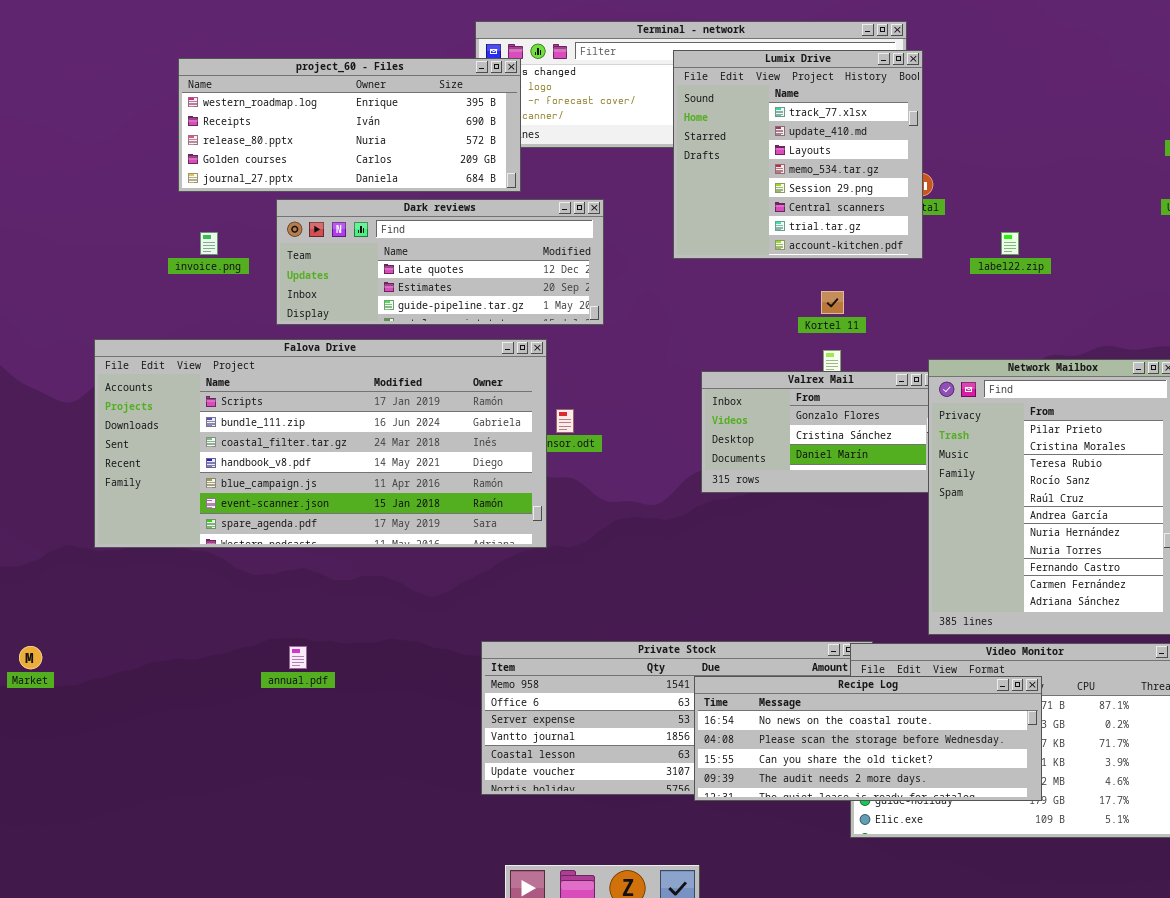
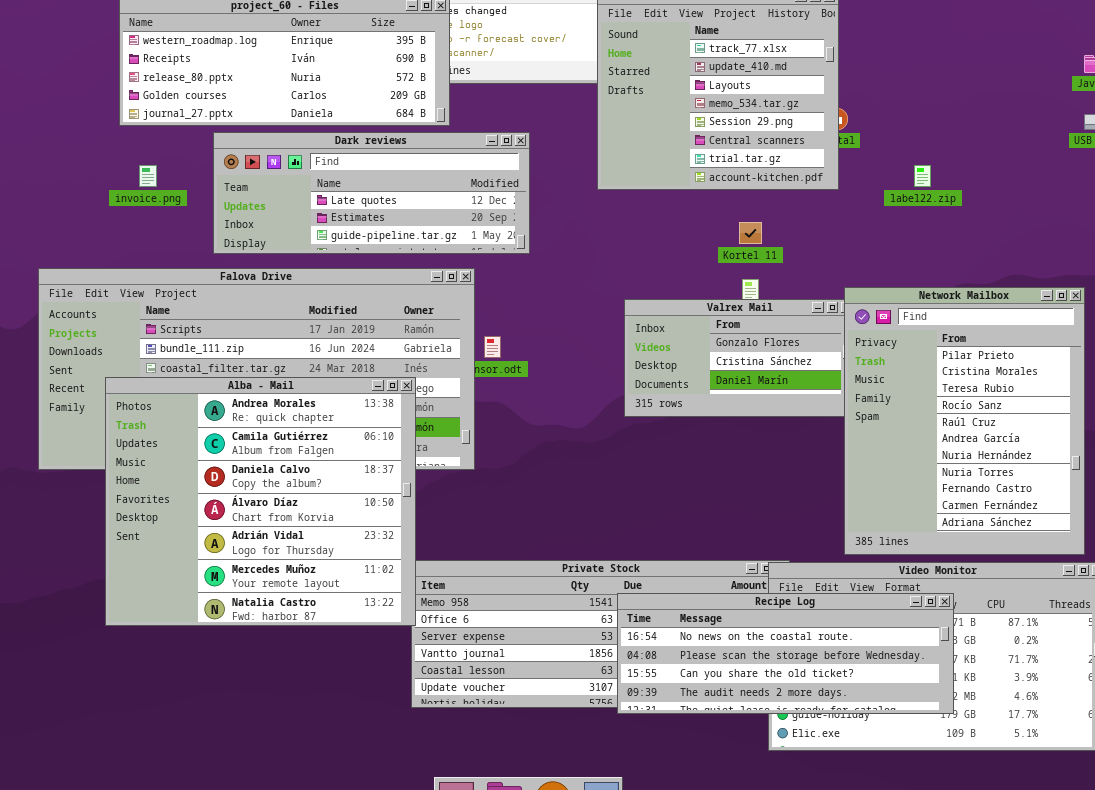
Alba - Mail: none -> [105,377,416,626], opened

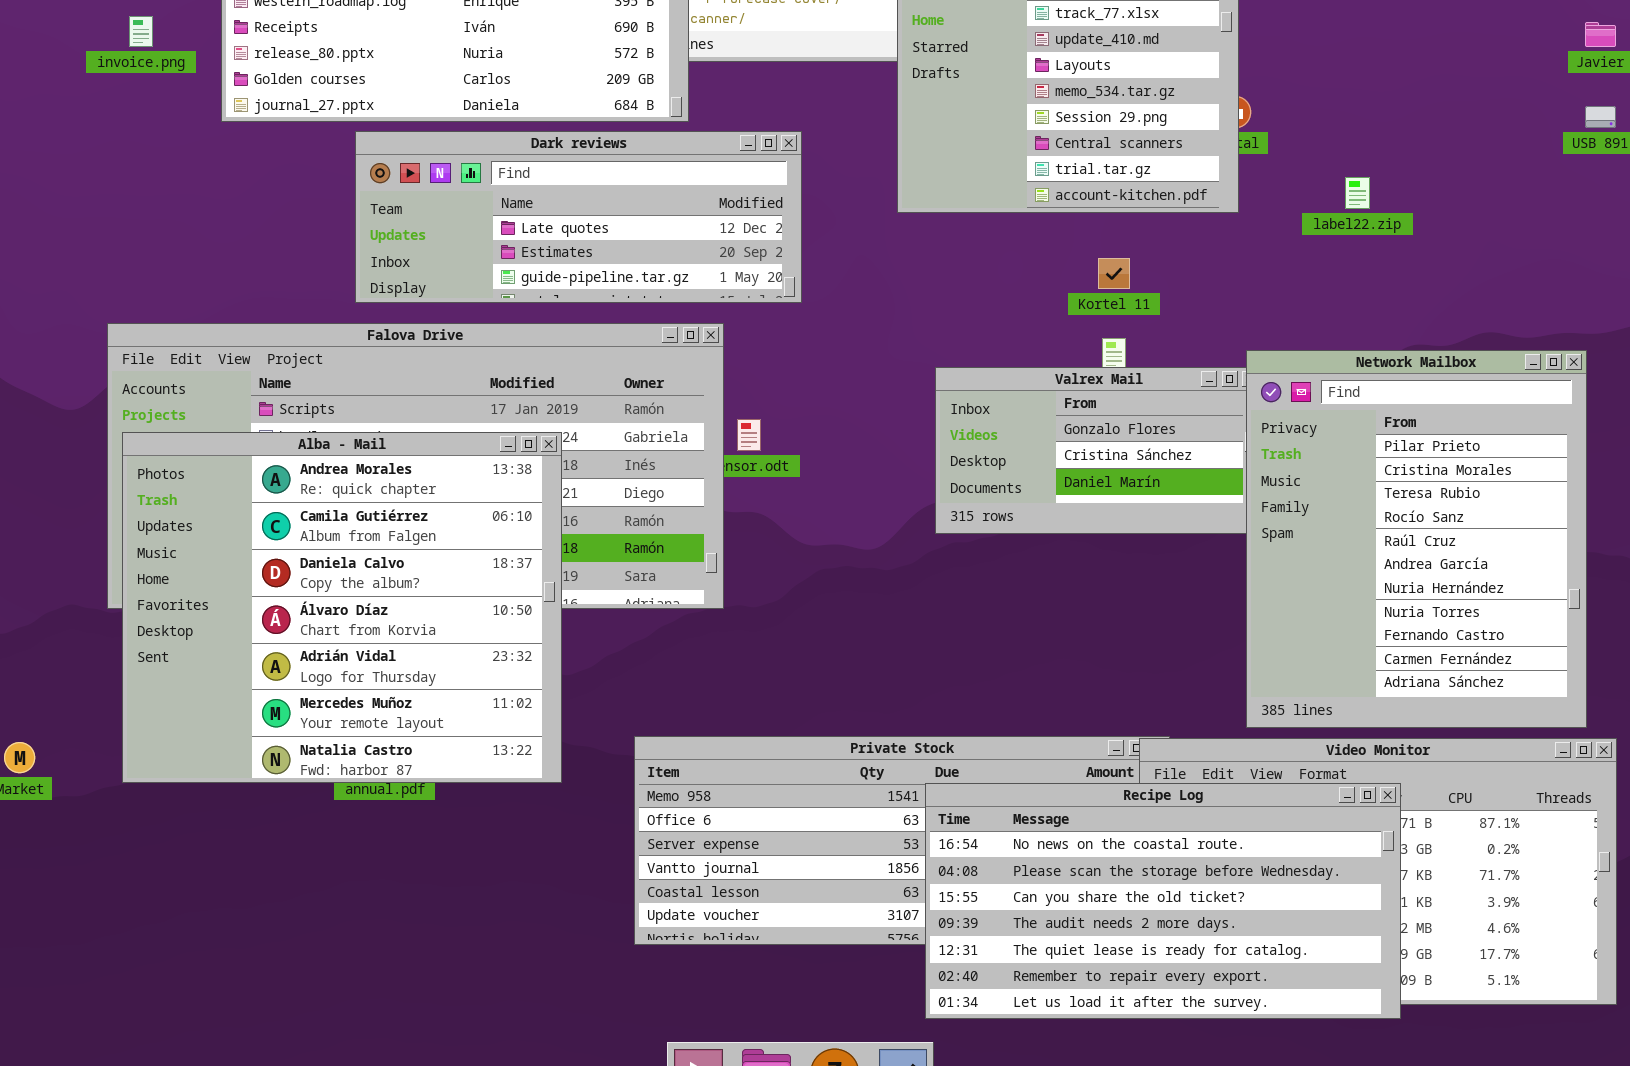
invoice.png: [139,165,157,187] -> [129,16,153,47], moved
Alba - Mail: [105,377,416,626] -> [122,432,562,783], moved
Recipe Log: [617,593,954,714] -> [925,783,1401,1019], resized

